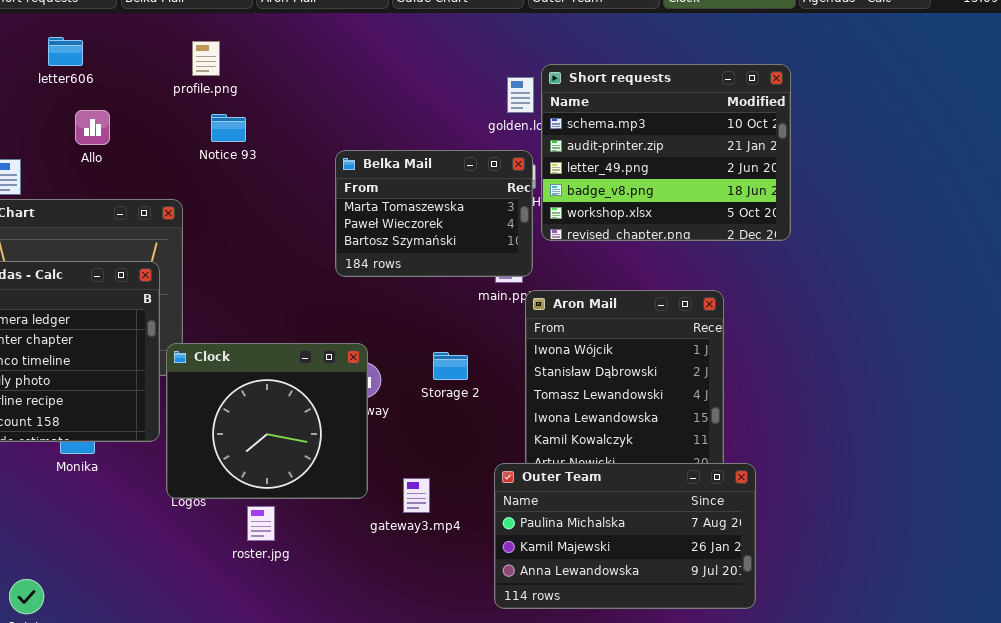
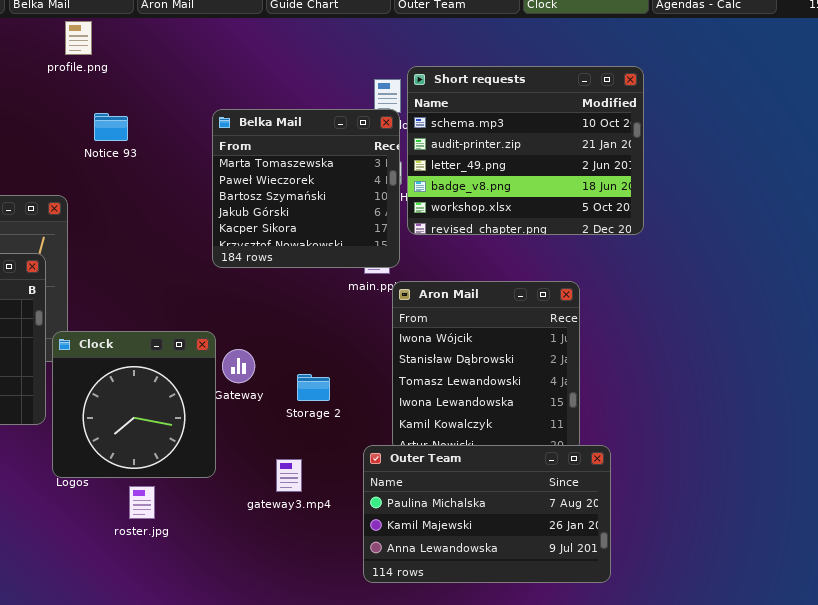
profile.png: [192,41,220,76] -> [65,21,92,55], moved
Belka Mail: [335,150,533,277] -> [212,109,400,268], resized
Clock: [166,343,368,499] -> [52,331,216,478], resized
Storage 2: [433,352,468,380] -> [297,374,330,401], moved

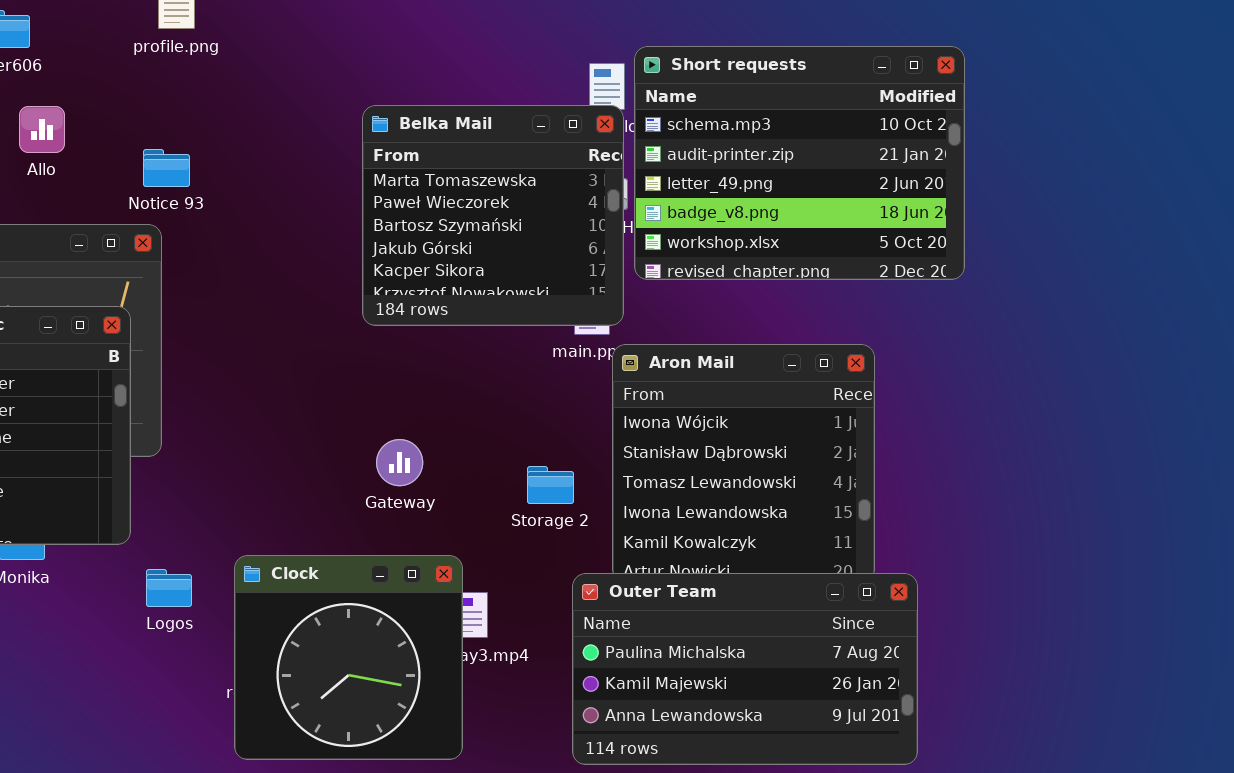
Notice 93: [94,113,128,141] -> [143,149,190,187], moved
Clock: [52,331,216,478] -> [234,555,463,760], moved
Storage 2: [297,374,330,401] -> [527,466,574,504], moved

